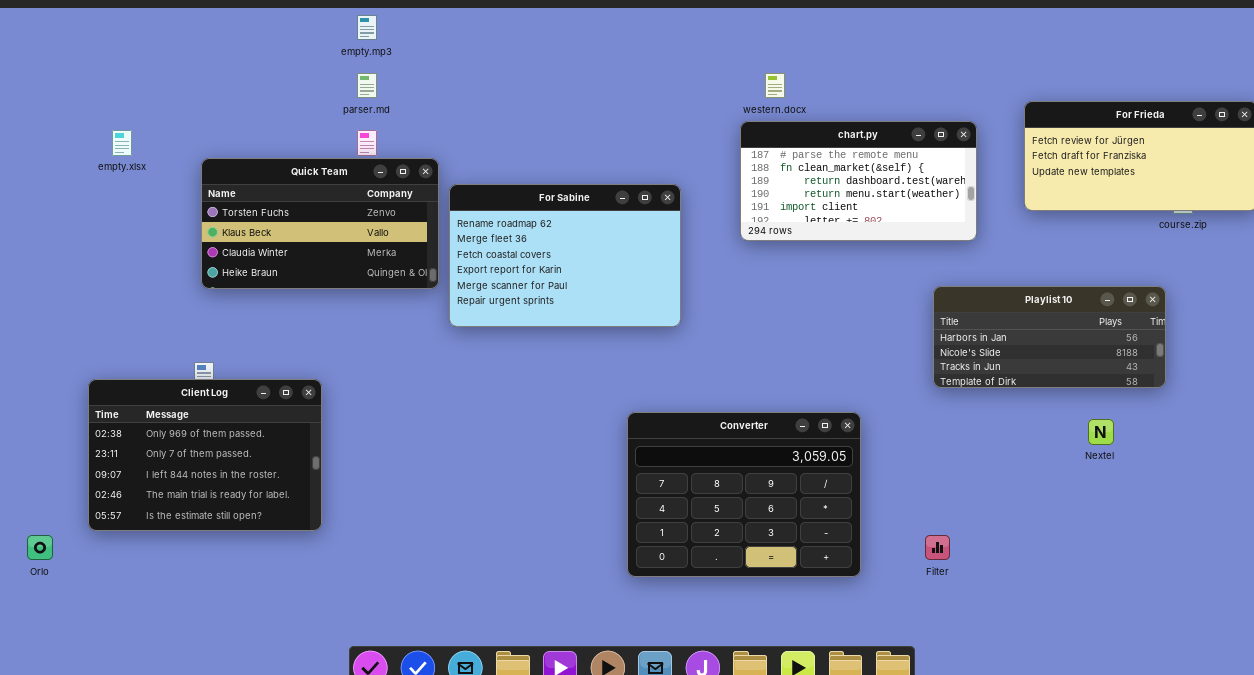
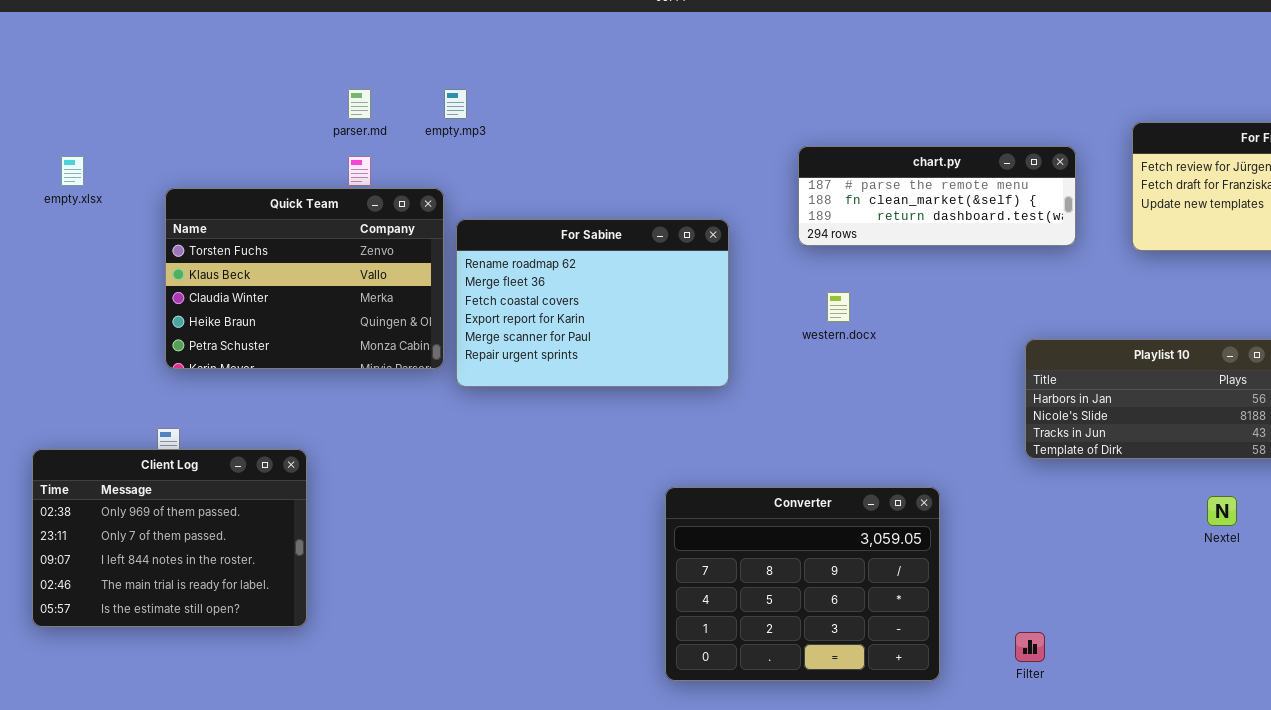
empty.mp3: [357,15,377,40] -> [444,89,467,119], moved
western.docx: [765,73,785,98] -> [827,292,850,322], moved
chart.py: [740,121,977,241] -> [798,146,1076,246], resized
Quick Team: [201,158,439,289] -> [165,188,444,369], resized

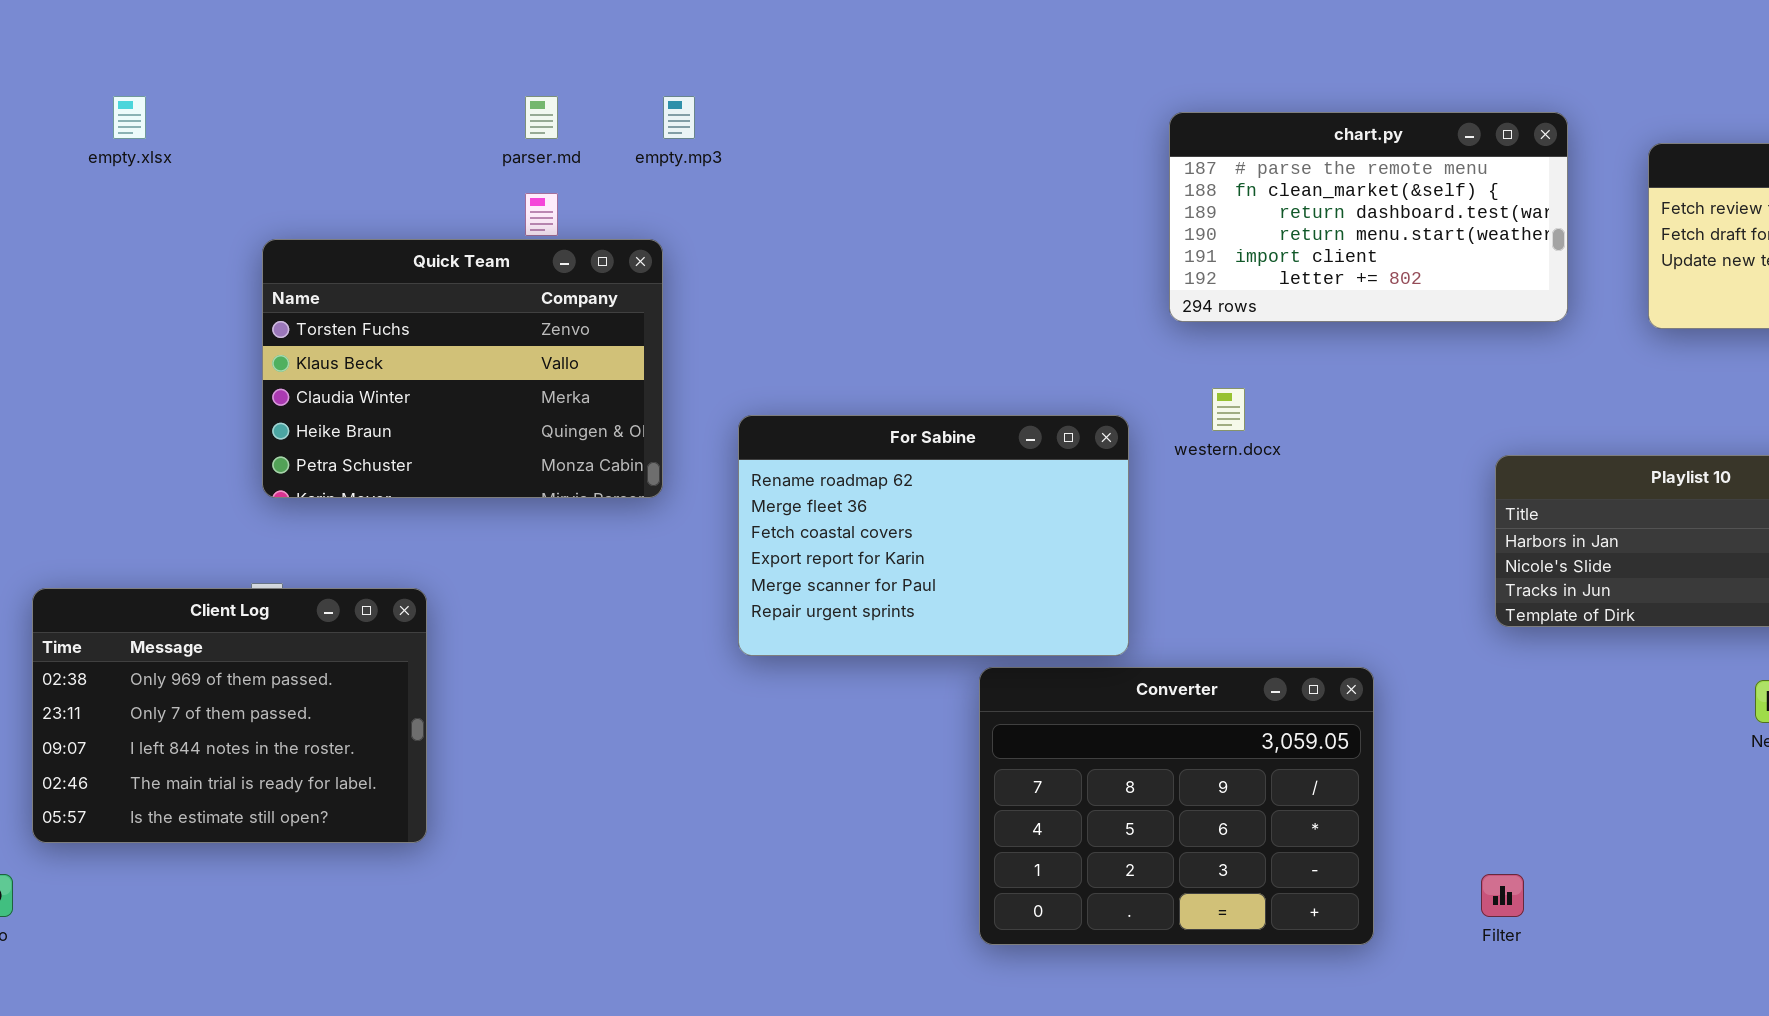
chart.py: [798,146,1076,246] -> [1169,112,1568,322], resized
empty.xlsx: [61,156,84,186] -> [113,96,146,139], moved
For Sabine: [456,219,729,387] -> [738,415,1129,656], moved
Client Log: [32,449,307,627] -> [32,588,427,843], moved

